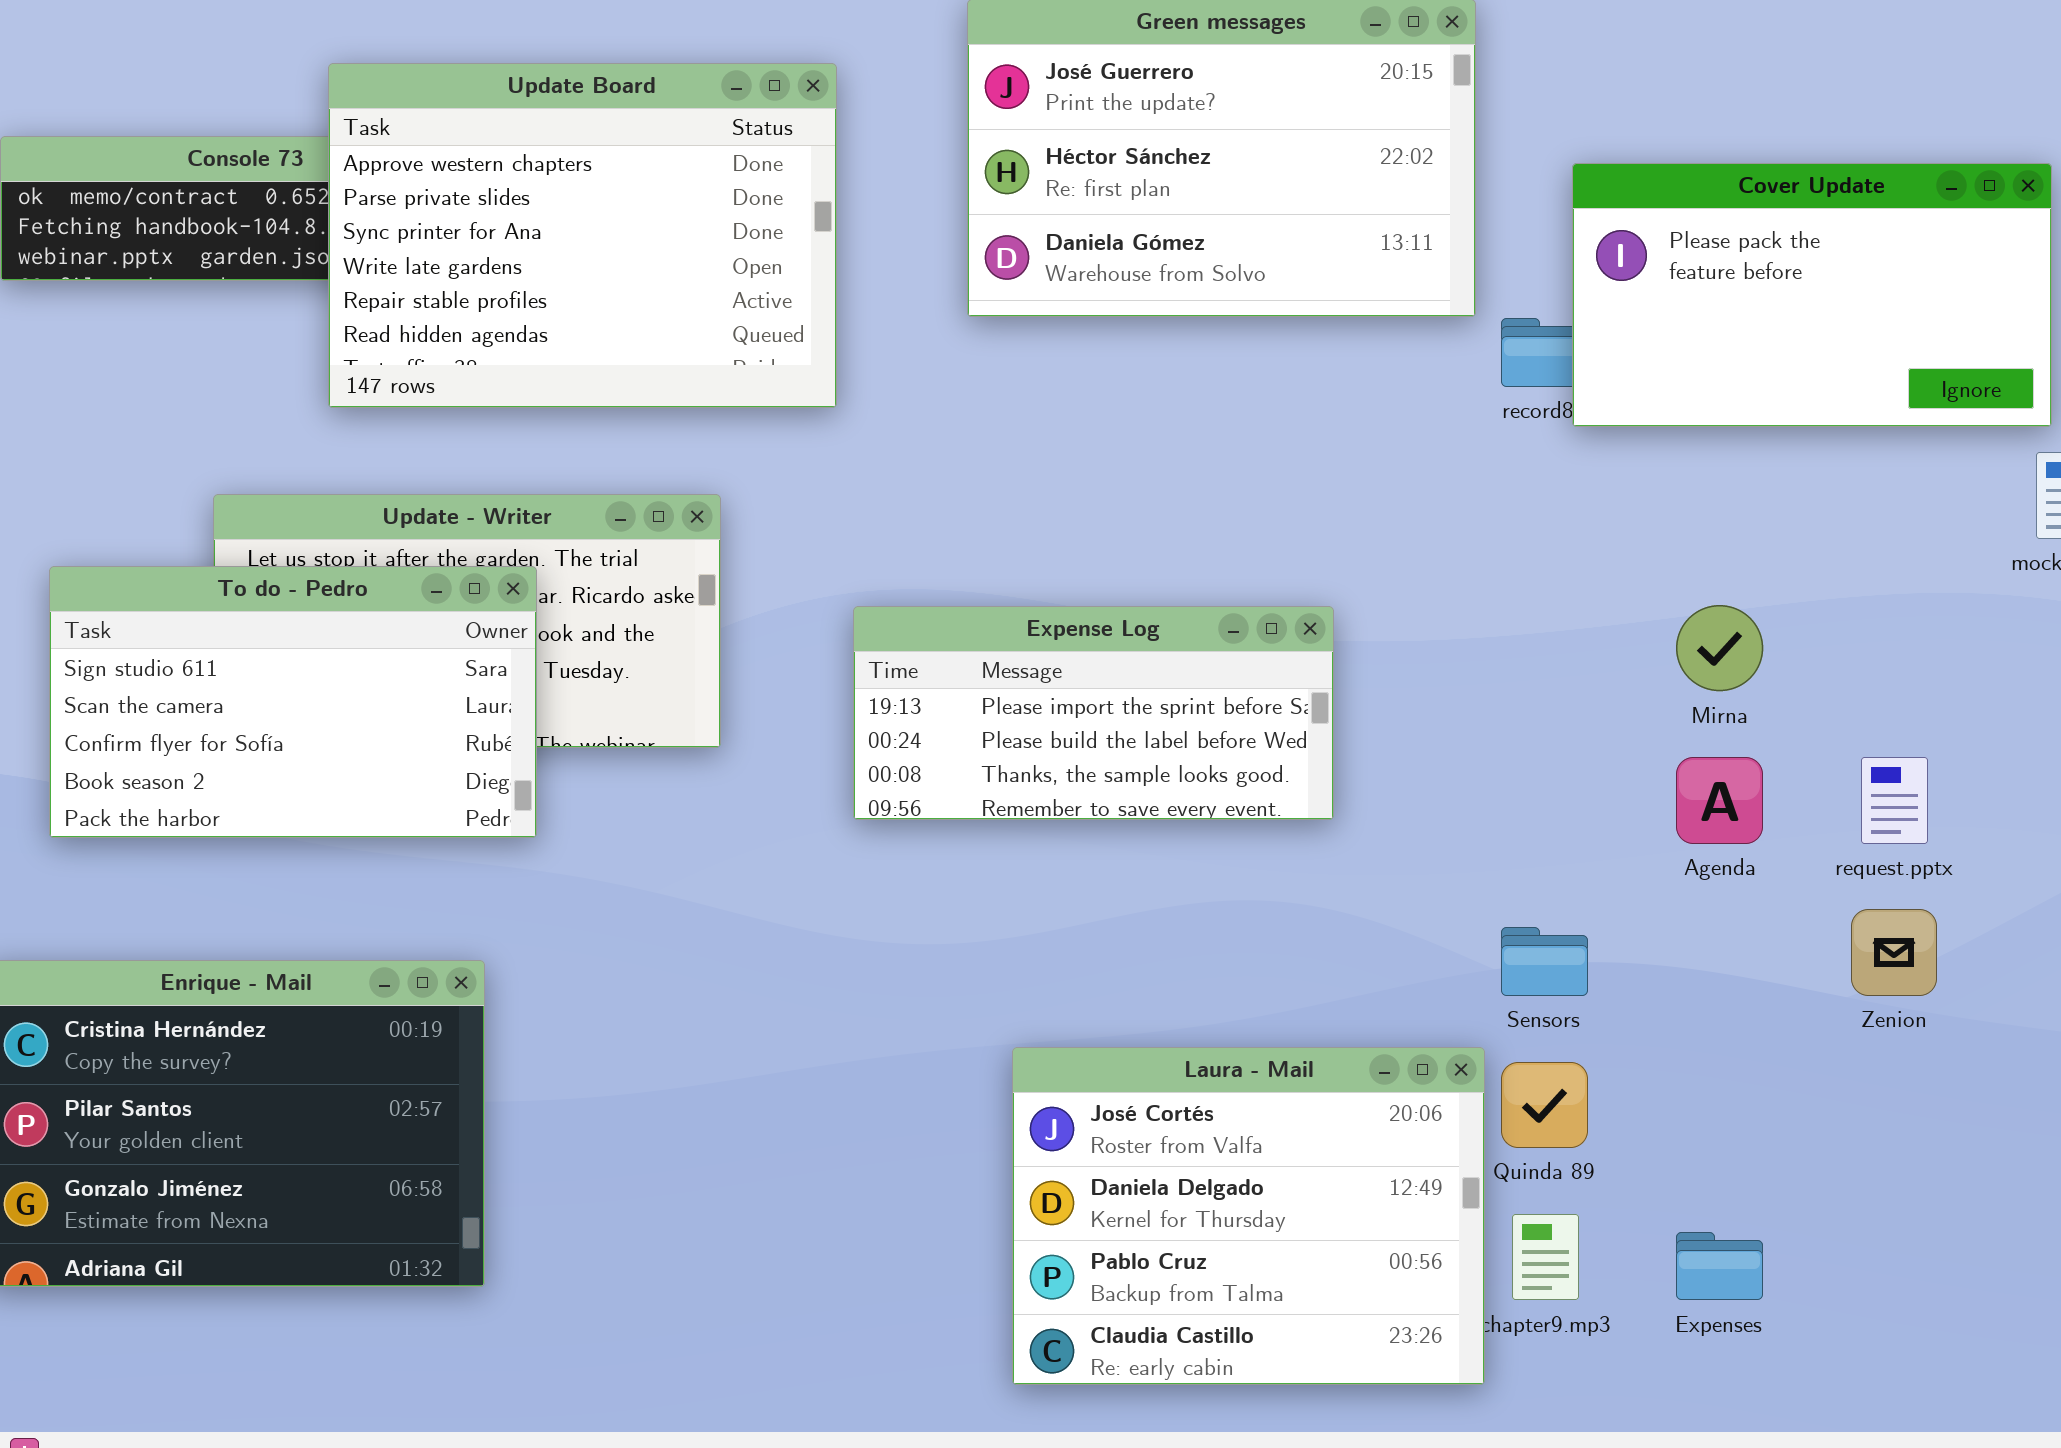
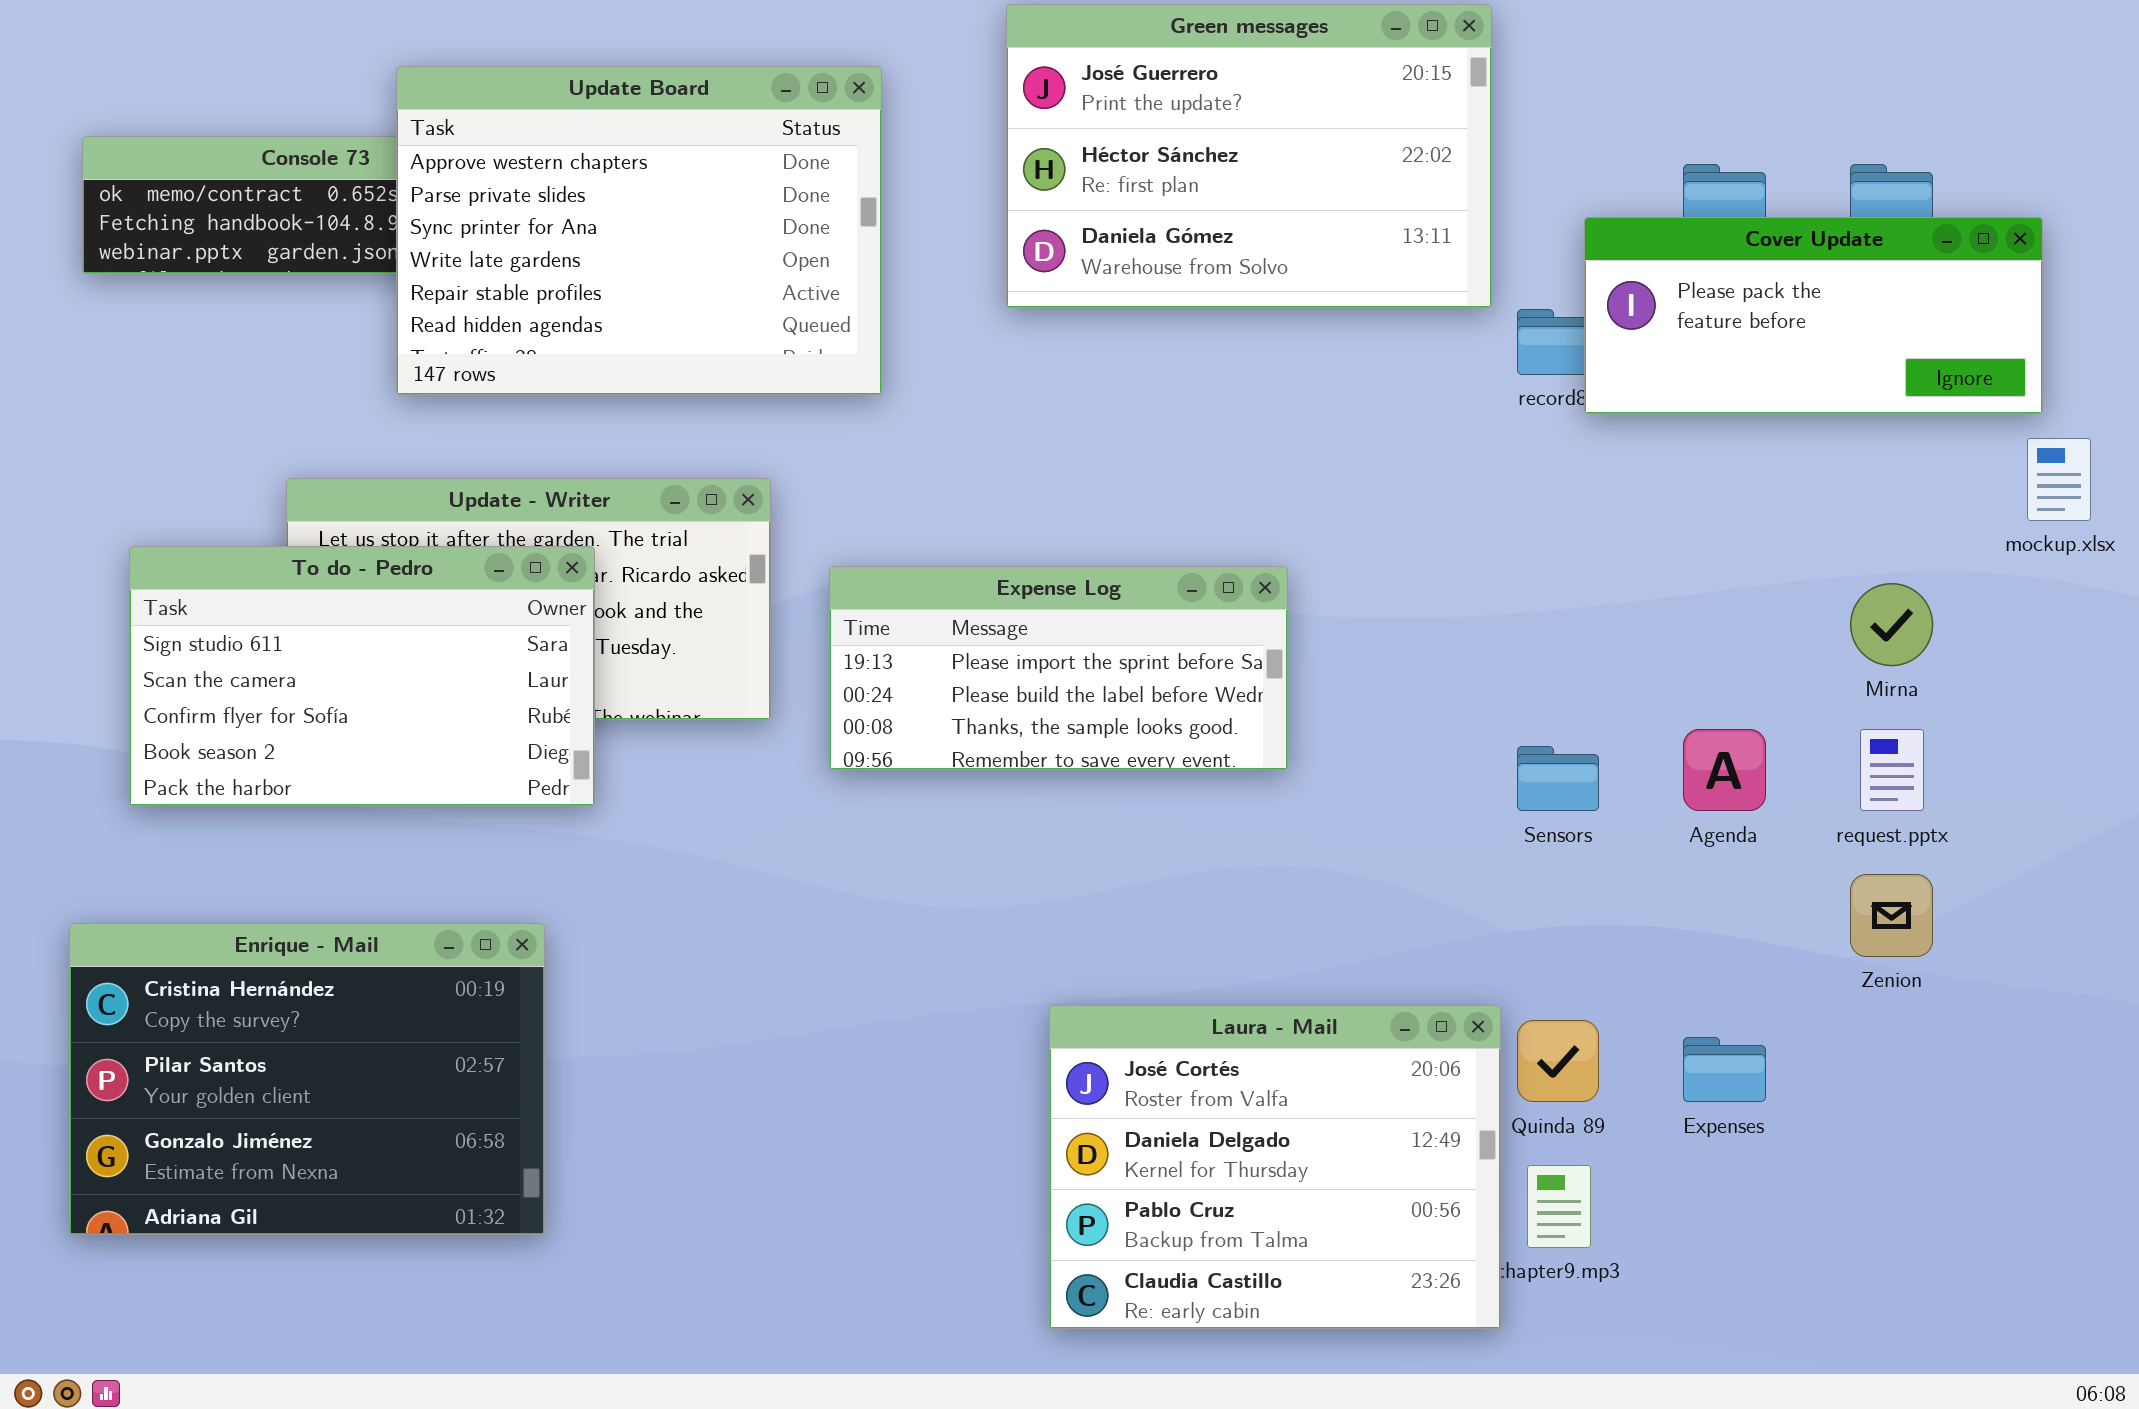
Cover Update: [1572,163,2052,427] -> [1584,217,2043,414], resized
Mirna: [1676,605,1763,691] -> [1850,583,1933,666], moved
Expense Log: [853,606,1334,820] -> [829,566,1288,770], moved
Sensors: [1501,927,1588,996] -> [1517,746,1599,811], moved
Expenses: [1676,1232,1763,1300] -> [1683,1037,1766,1102], moved

